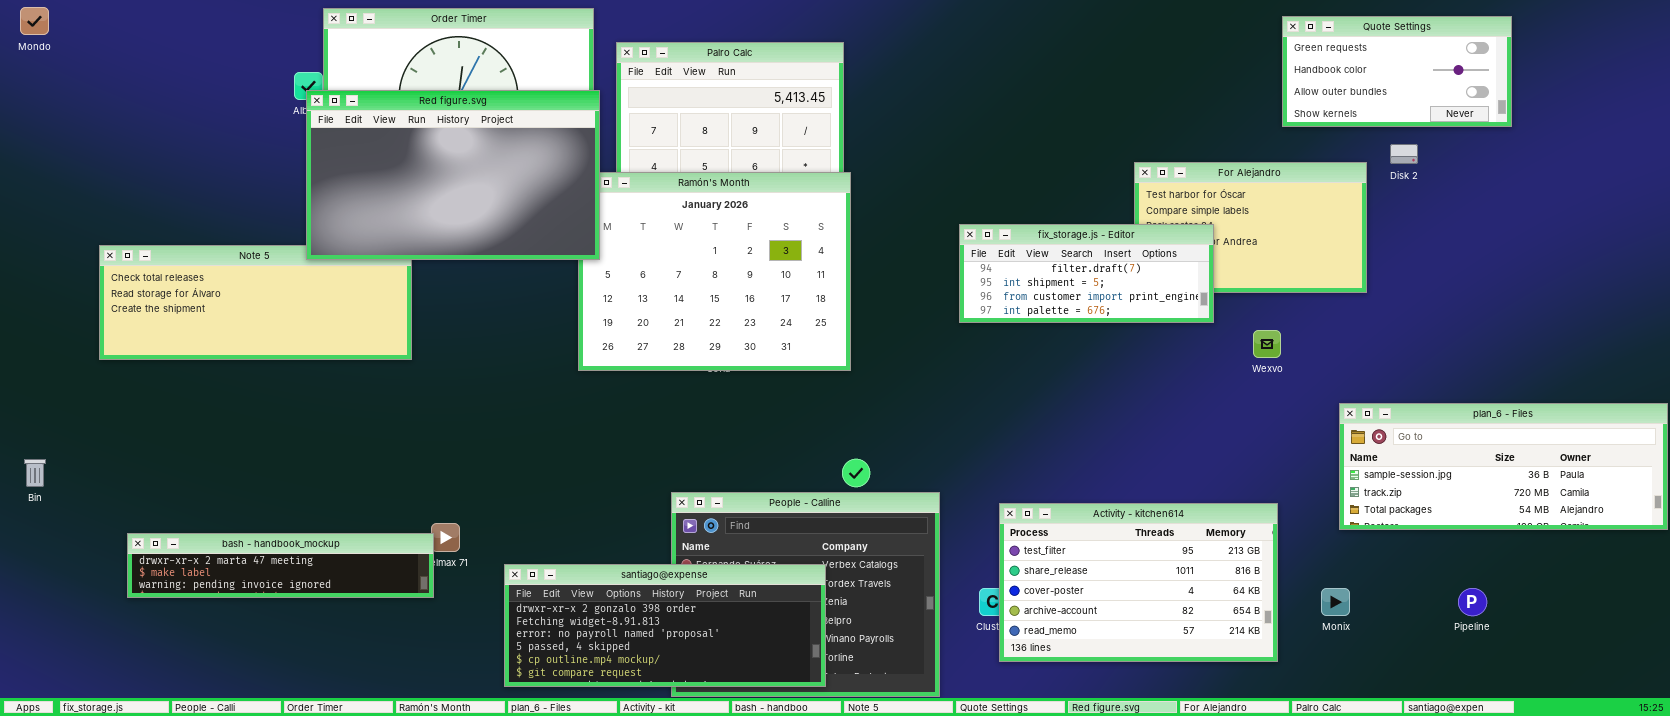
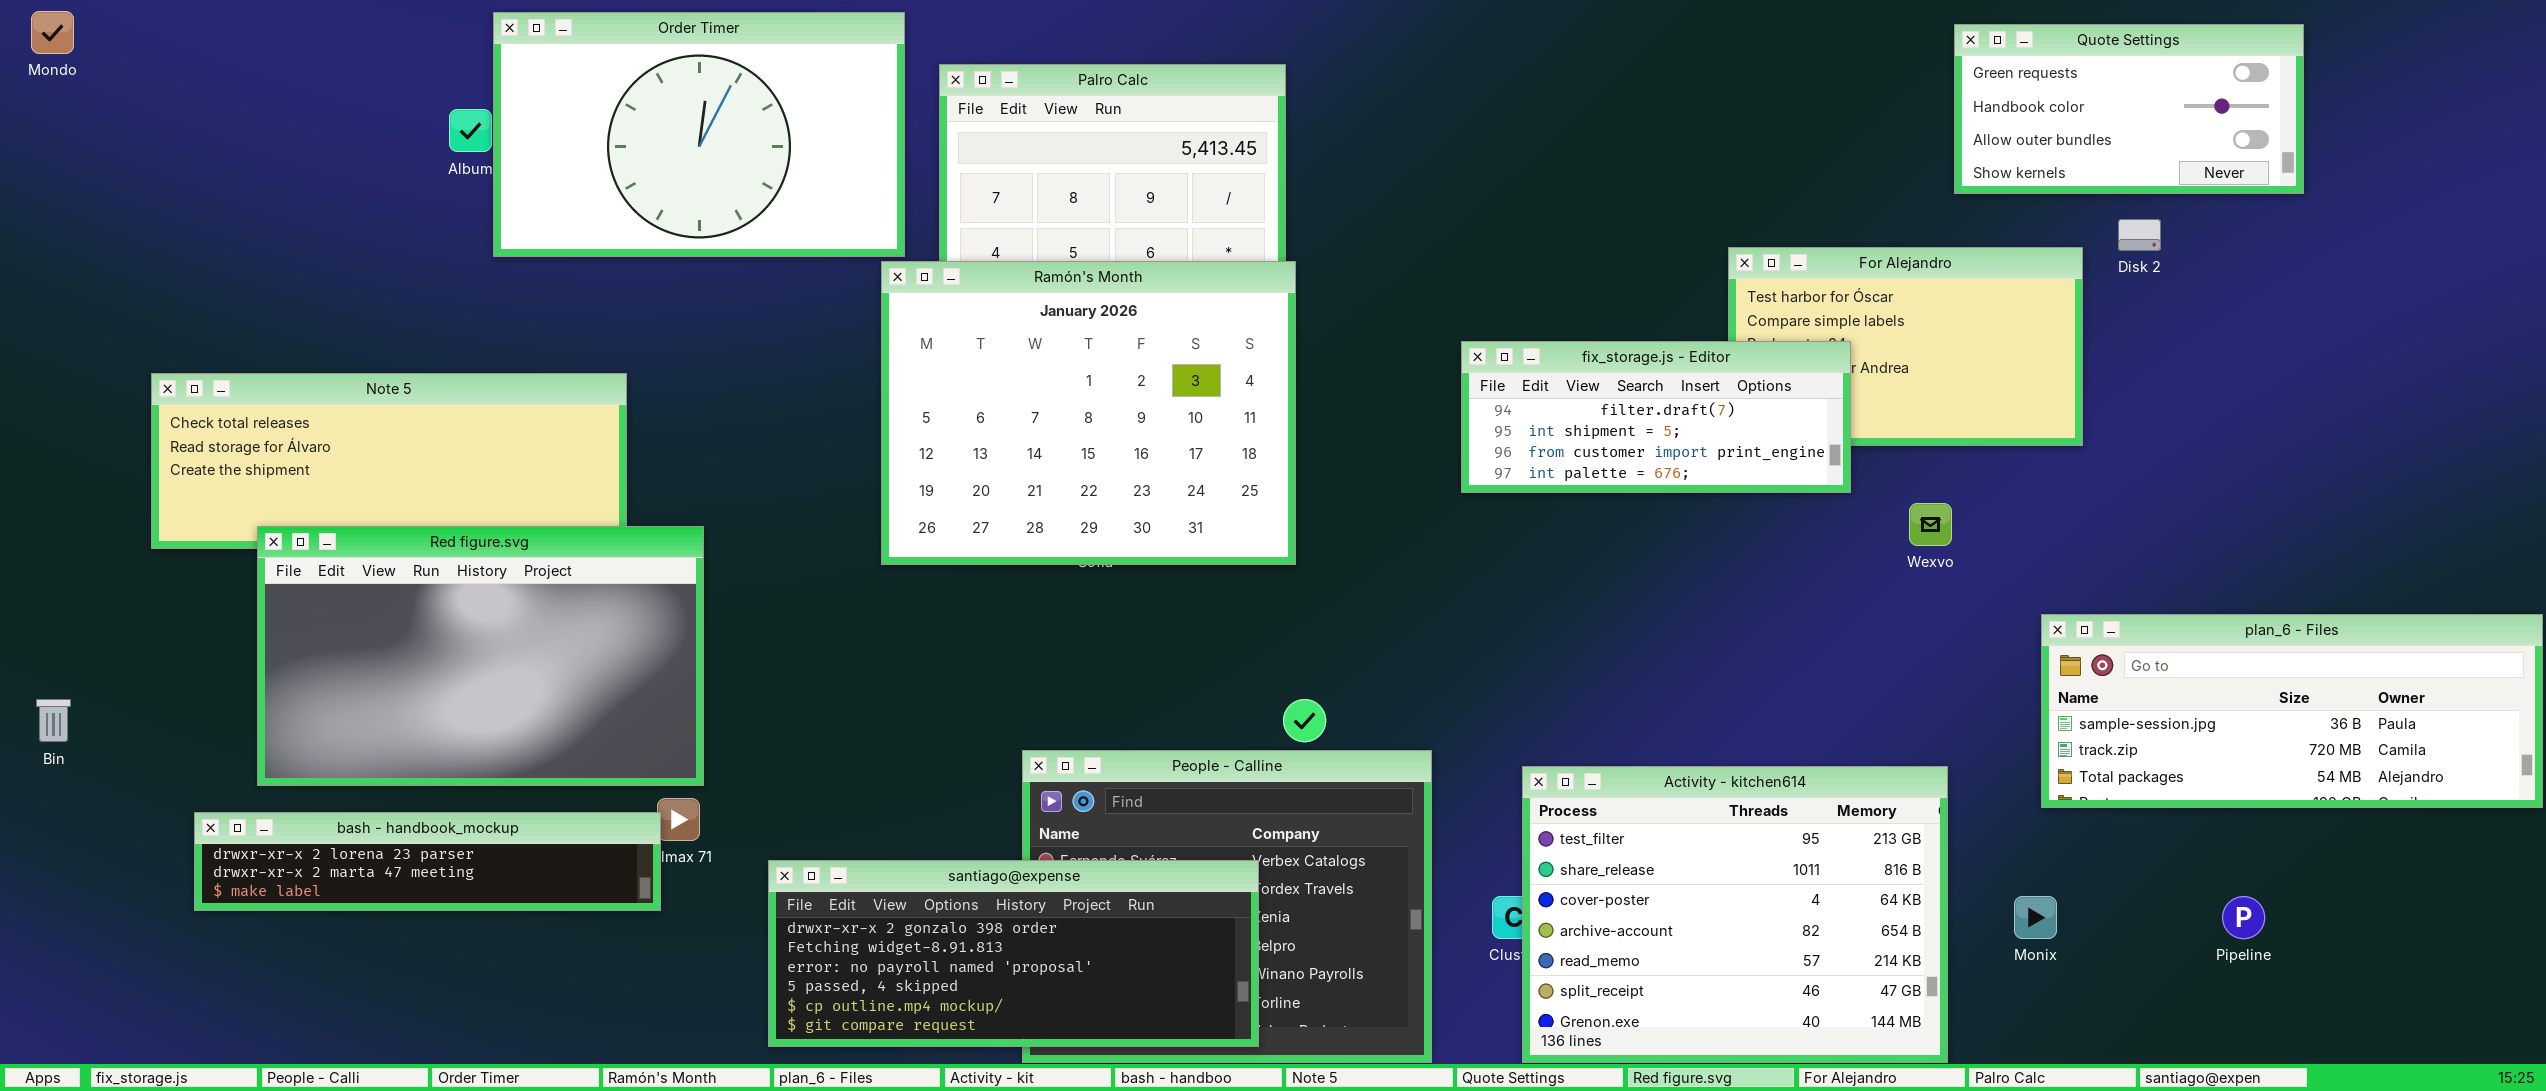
Red figure.svg: [306,90,600,260] -> [257,526,704,786], moved
Activity - kitchen614: [999,503,1278,662] -> [1522,766,1948,1063], resized
bash - handbook_mockup: [127,533,434,598] -> [194,812,661,911], scrolled up 1 row

